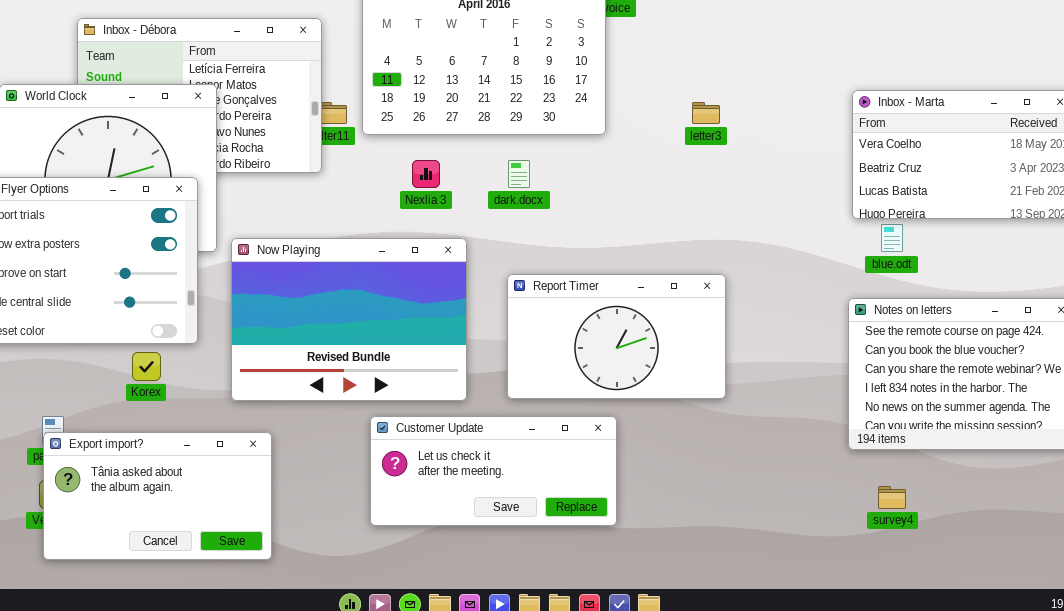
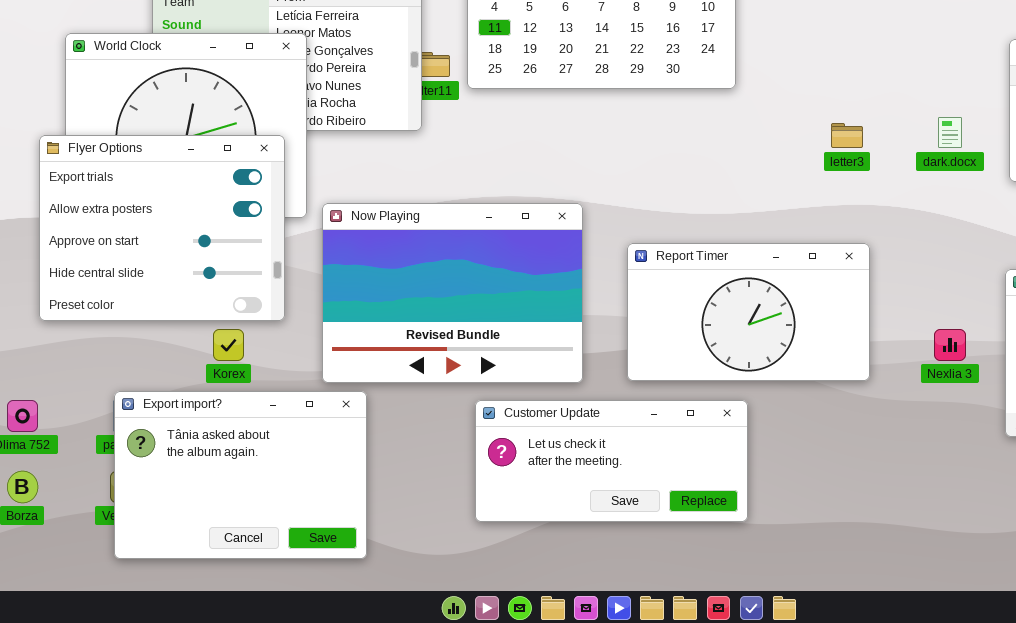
letter3: [692,102,720,124] -> [831,123,863,148], moved
Nexlia 3: [412,160,440,188] -> [934,329,966,361], moved
dark.docx: [508,160,530,188] -> [938,117,962,148], moved
Export import?: [43,432,272,560] -> [114,391,367,559], resized

